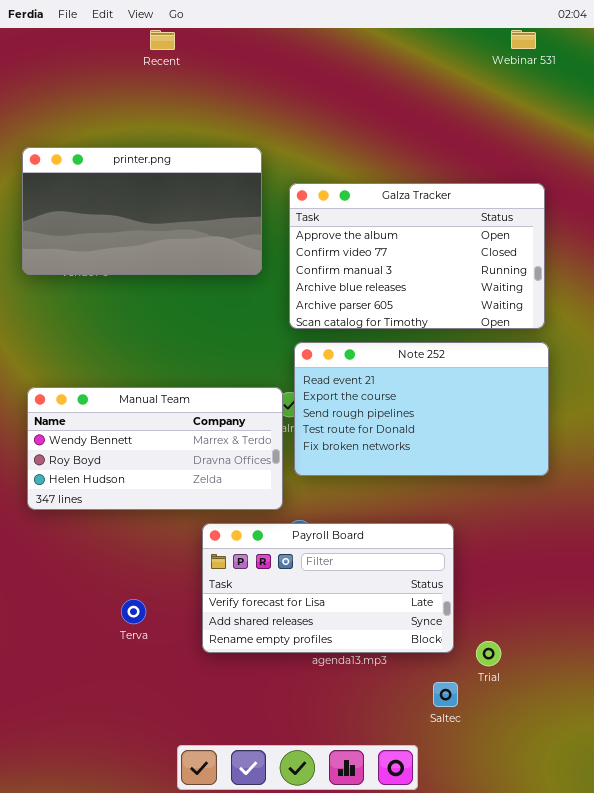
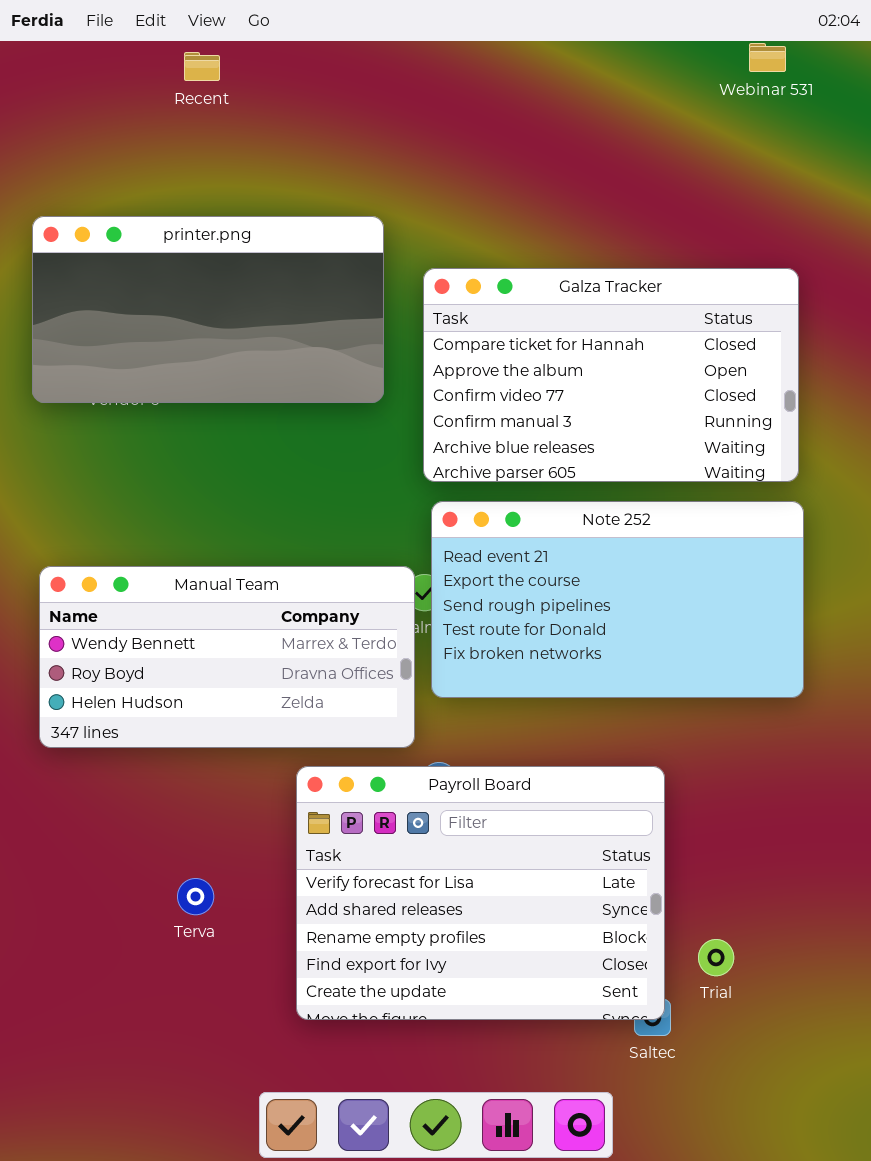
Recent: [150,30,175,50] -> [184,52,220,81], moved
Galza Tracker: [289,183,545,329] -> [423,268,799,482], scrolled up 1 row
Payroll Board: [202,523,454,653] -> [296,766,665,1020], resized

